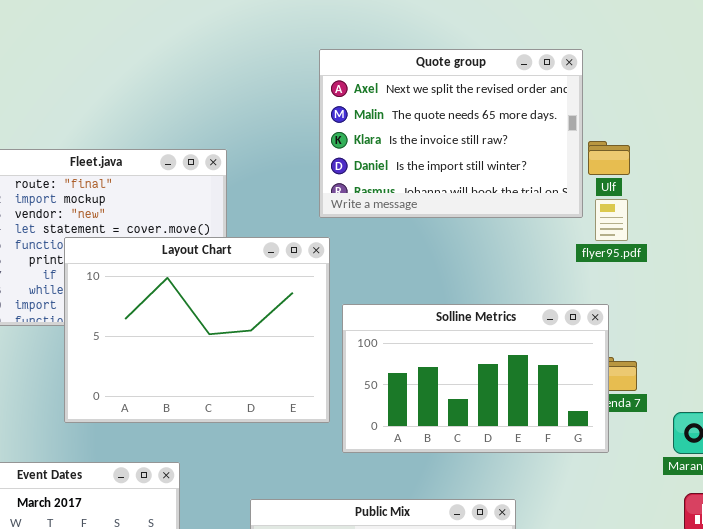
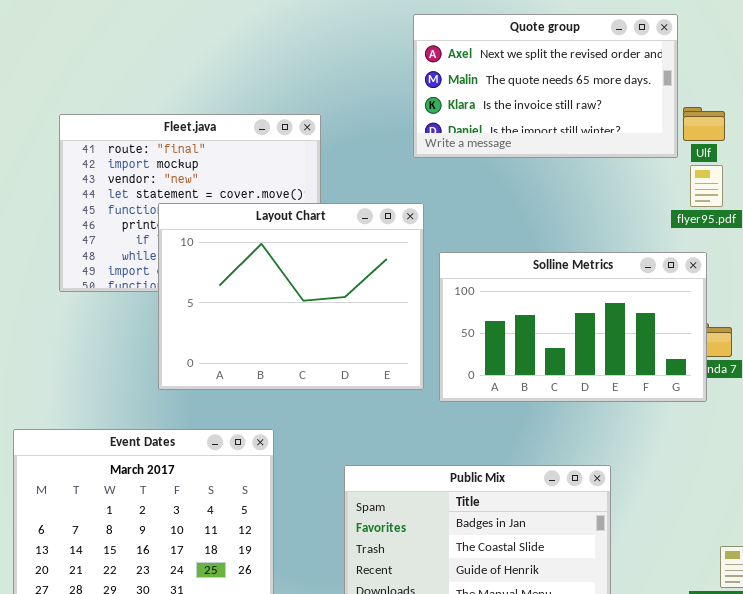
Quote group: [319,49,583,218] -> [413,14,678,158], resized
Solline Metrics: [342,304,609,453] -> [439,252,707,402], moved

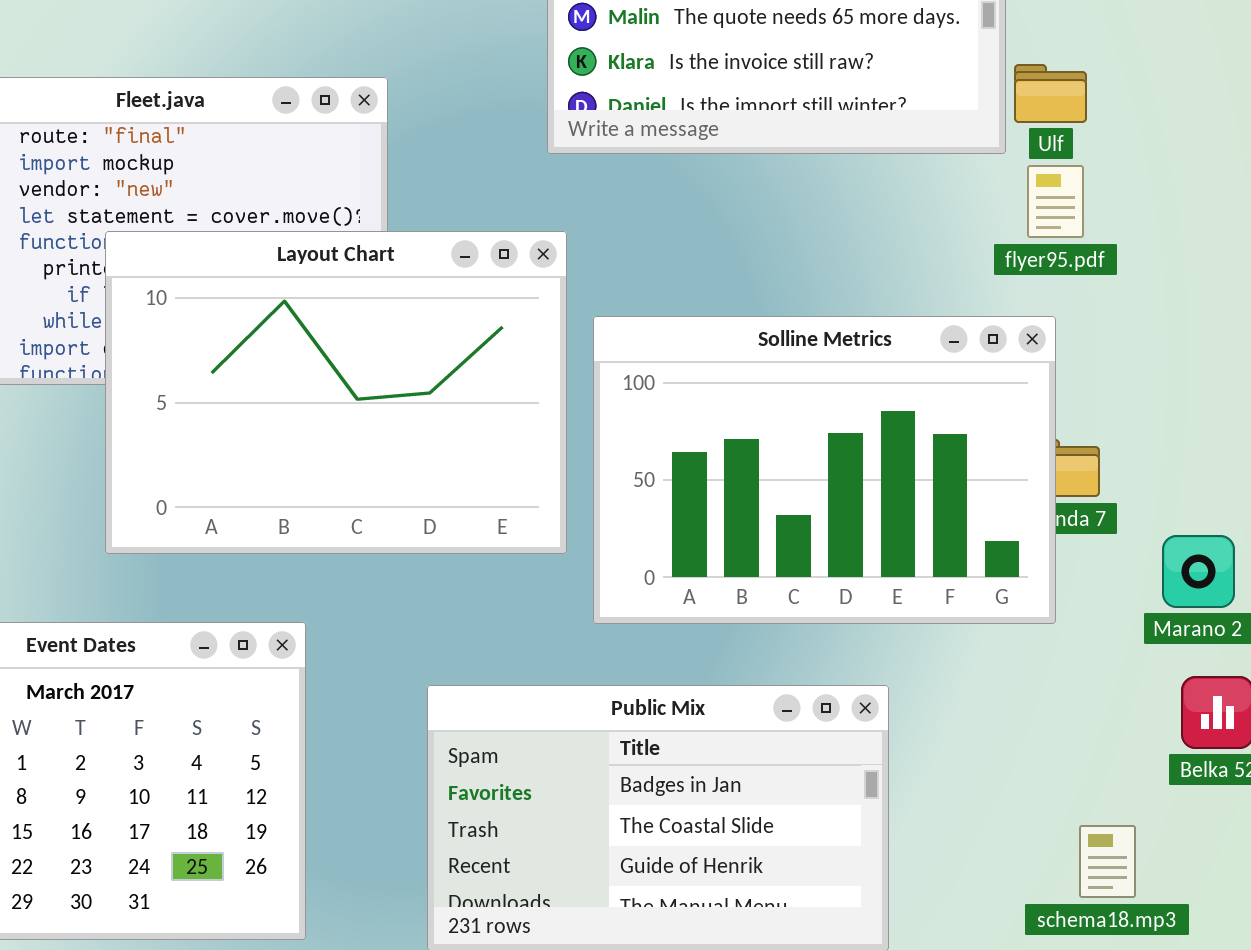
Solline Metrics: [439,252,707,402] -> [593,316,1056,624], resized

